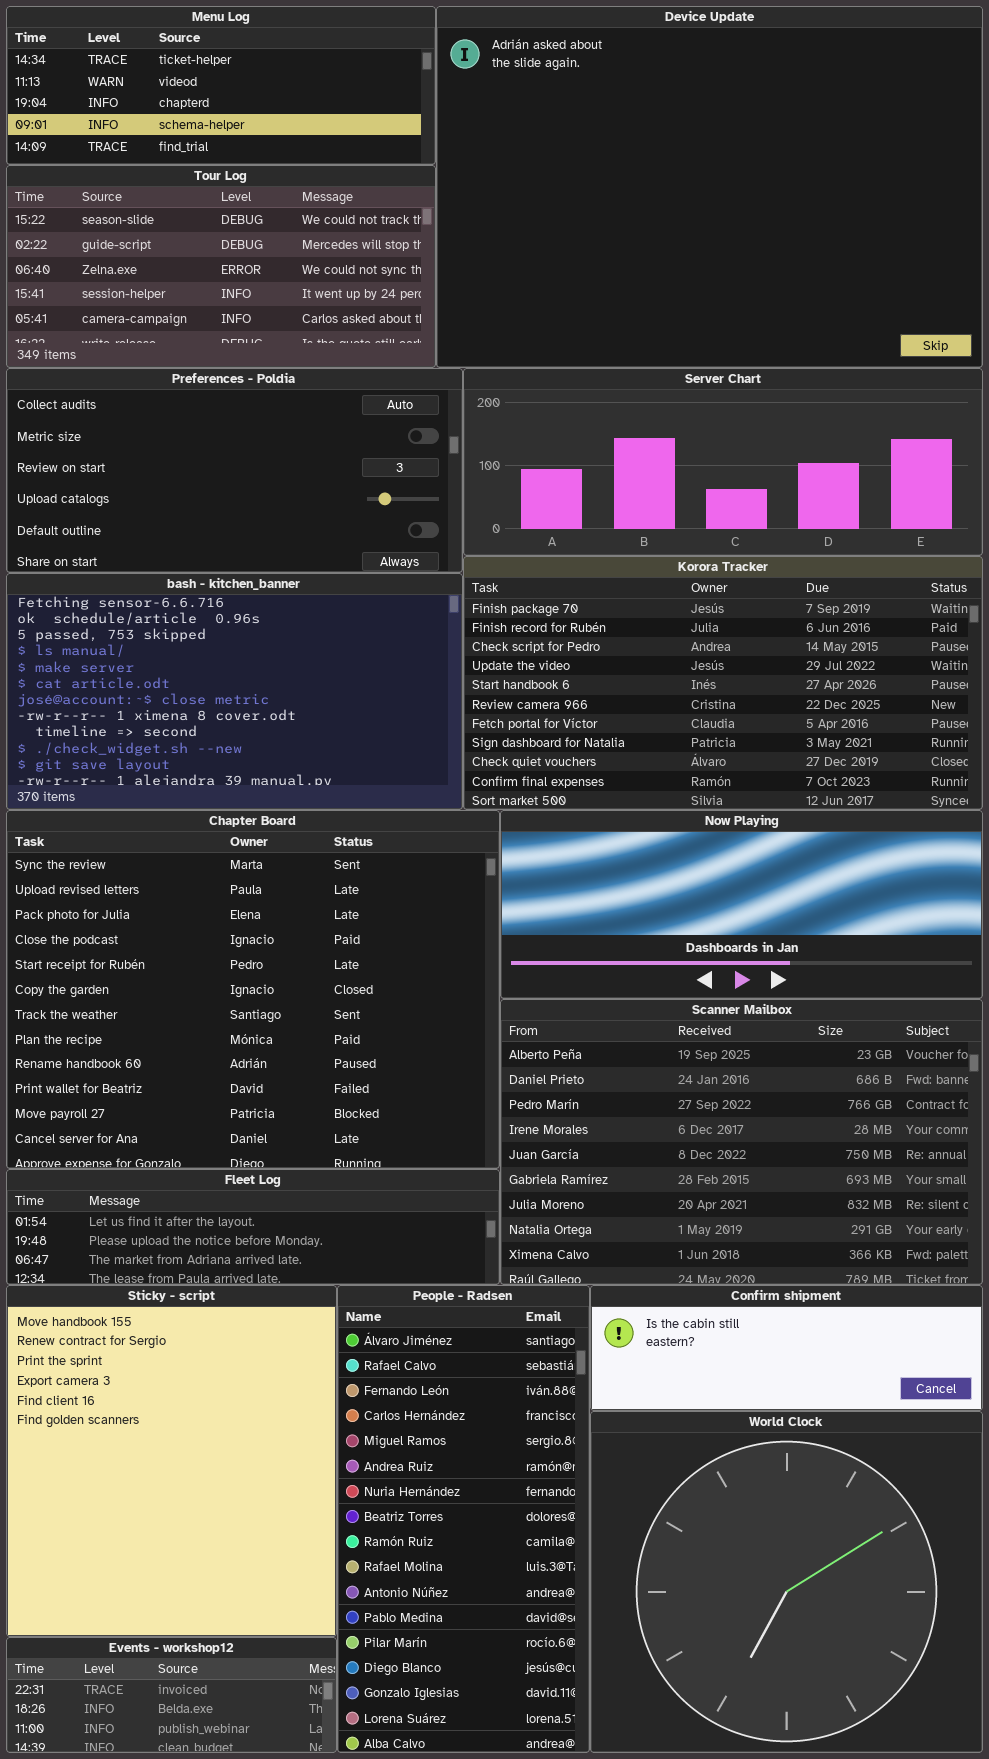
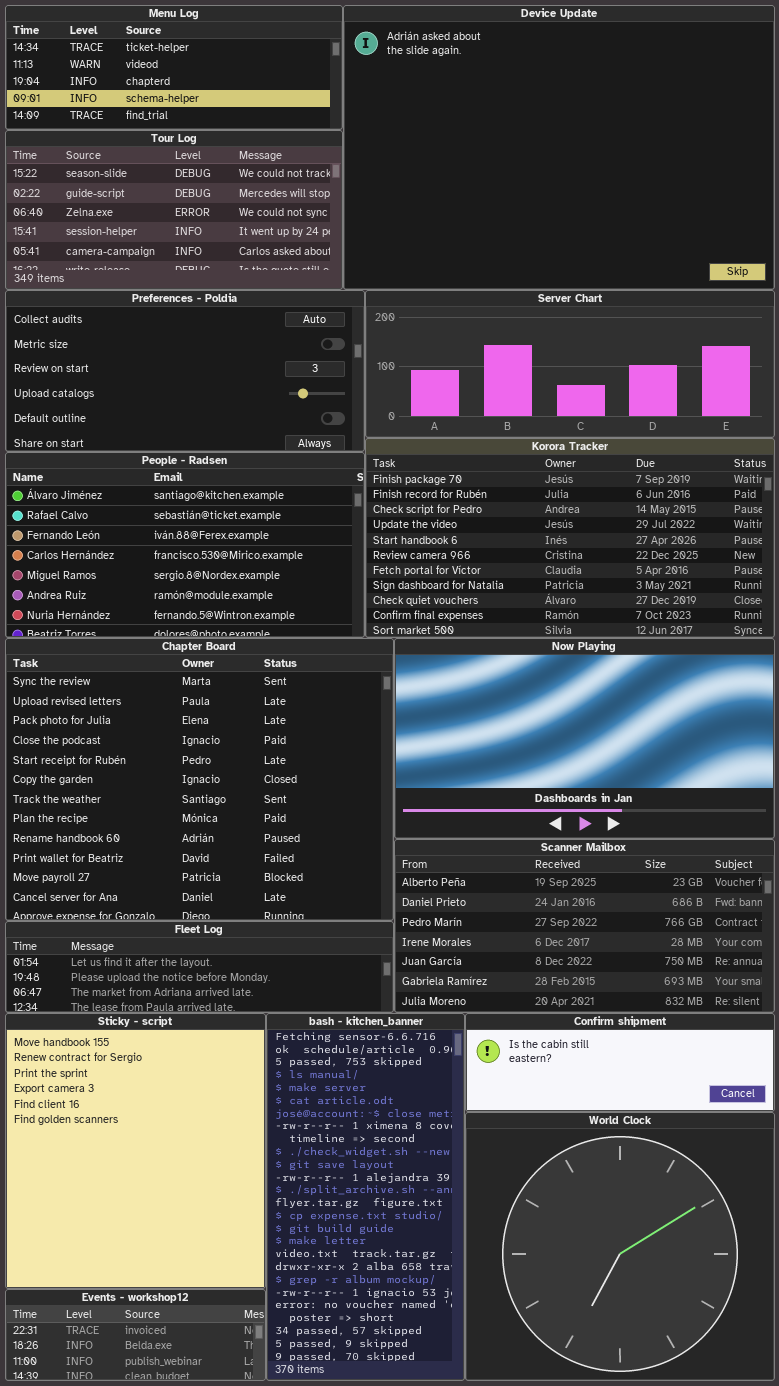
bash - kitchen_banner: [6,573,463,810] -> [266,1013,465,1381], moved, resized
Now Playing: [500,810,983,999] -> [394,638,775,839], resized
Scanner Mailbox: [500,999,983,1285] -> [394,839,775,1013], resized
People - Radsen: [337,1285,590,1753] -> [5,452,365,638], moved, resized

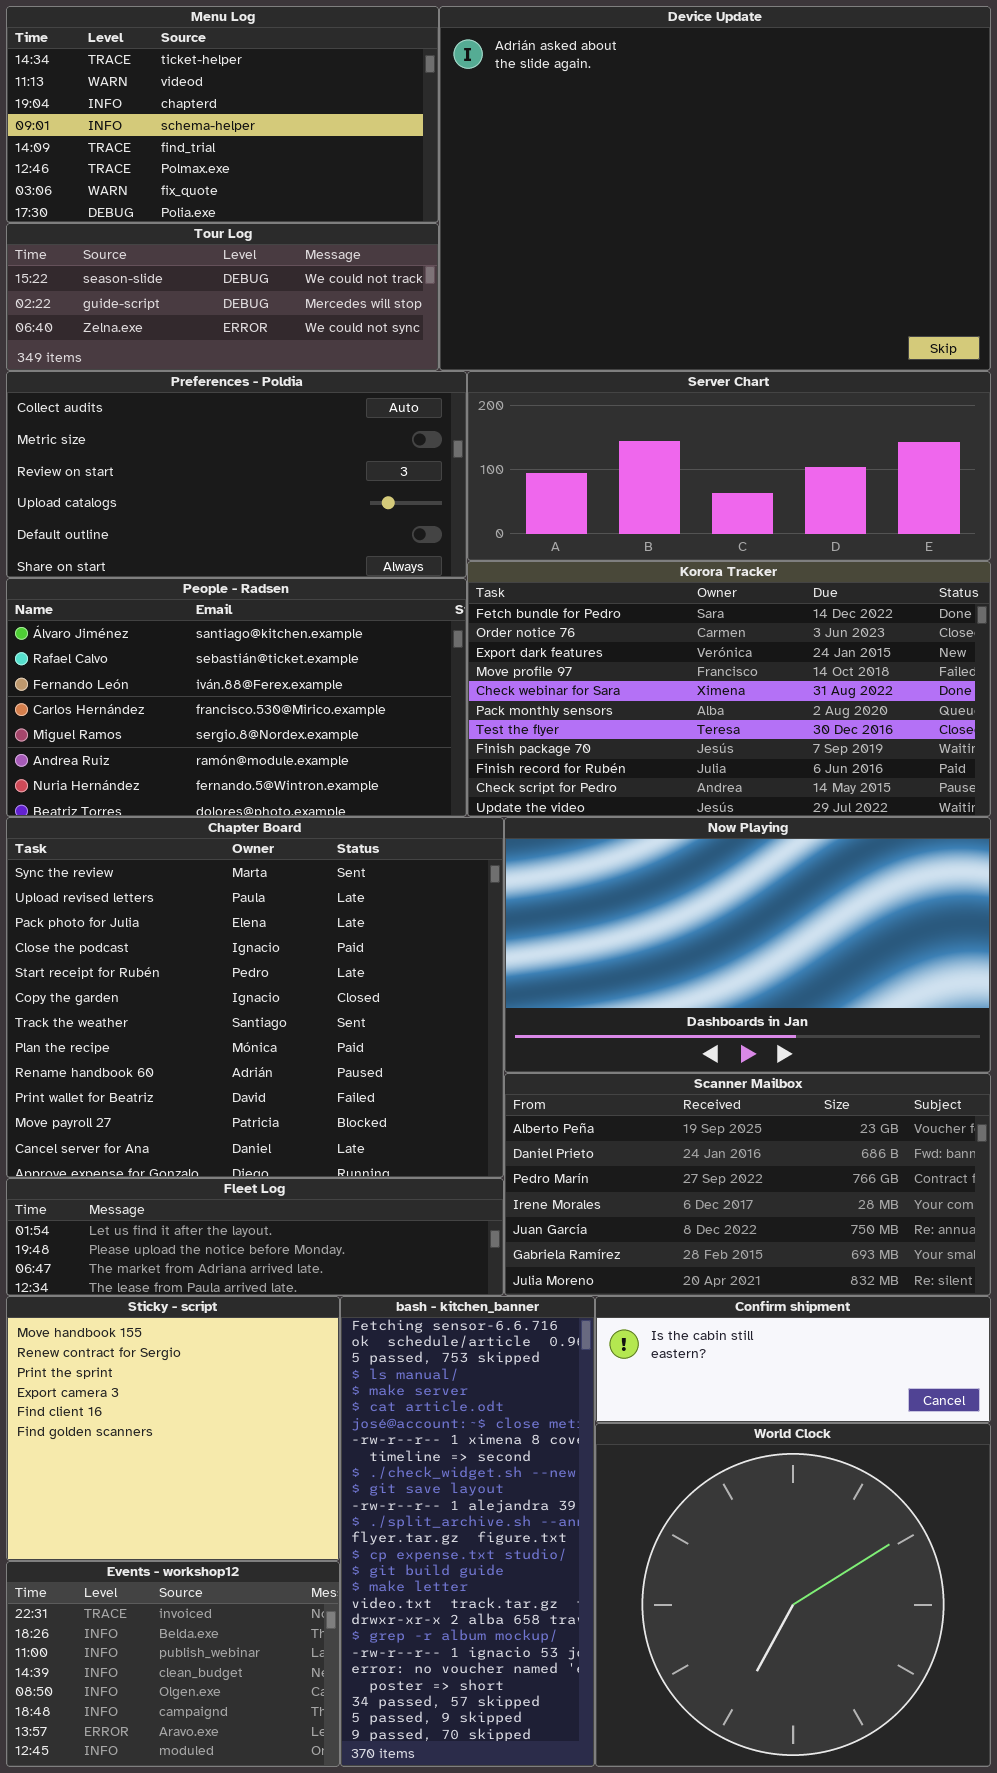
Menu Log: [5,5,343,130] -> [6,6,439,223], resized
Tour Log: [5,130,343,290] -> [6,223,439,371], resized
Korora Tracker: [365,438,775,638] -> [467,561,991,817], scrolled up 7 rows
Sticky - script: [5,1013,266,1289] -> [6,1296,340,1561], resized
Events - workshop12: [5,1289,266,1381] -> [6,1561,340,1767], resized

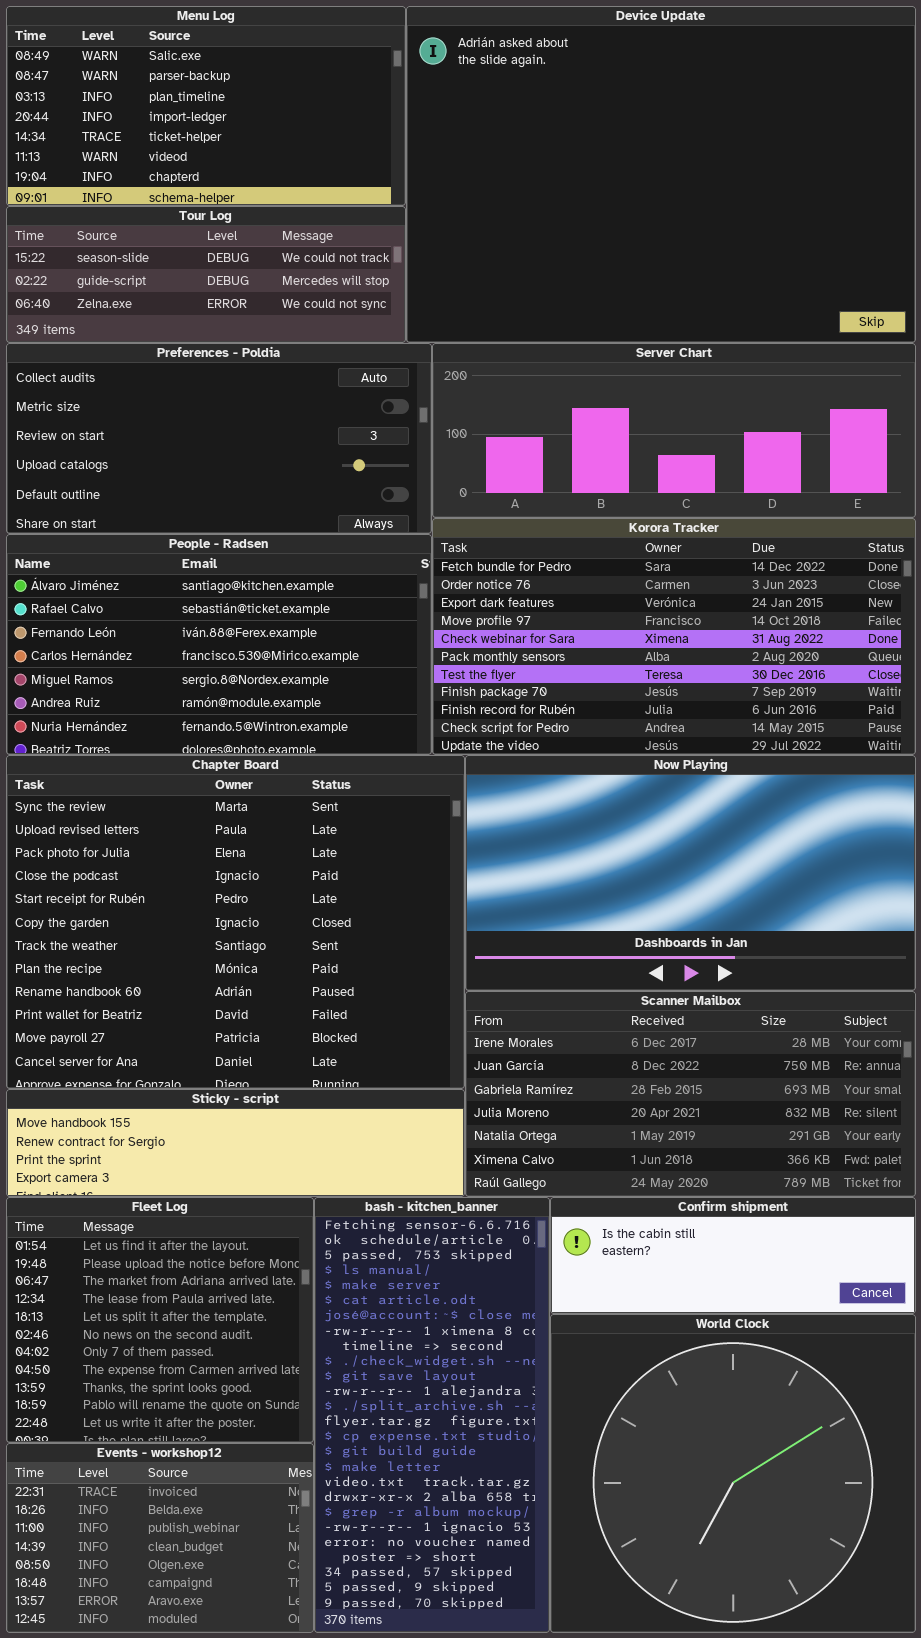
Menu Log: [6,6,439,223] -> [6,6,406,206], scrolled up 4 rows
Scanner Mailbox: [504,1073,991,1296] -> [465,991,916,1197], scrolled down 3 rows
Fleet Log: [6,1178,504,1296] -> [6,1197,314,1443], moved, resized
Sticky - script: [6,1296,340,1561] -> [6,1089,465,1197], moved, resized

